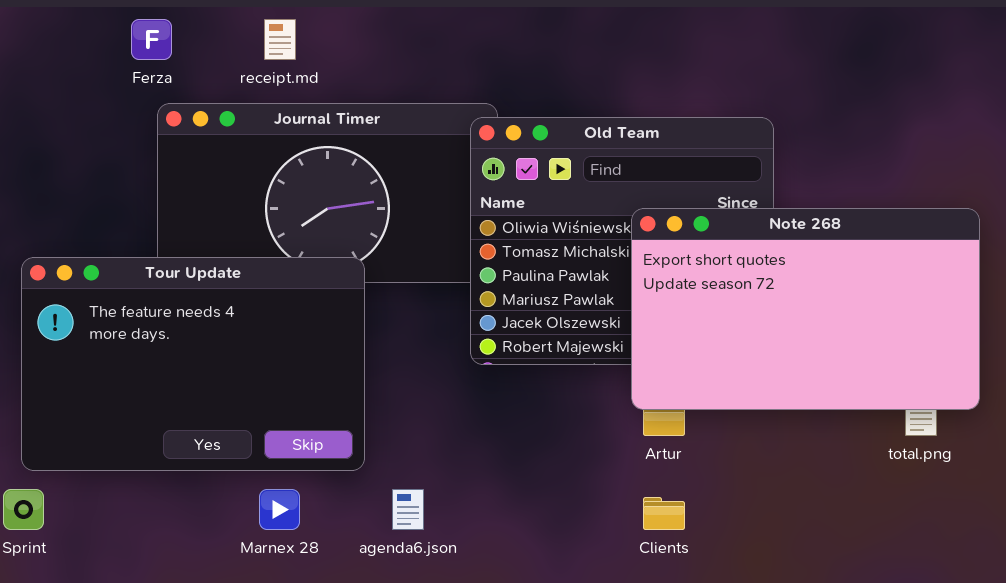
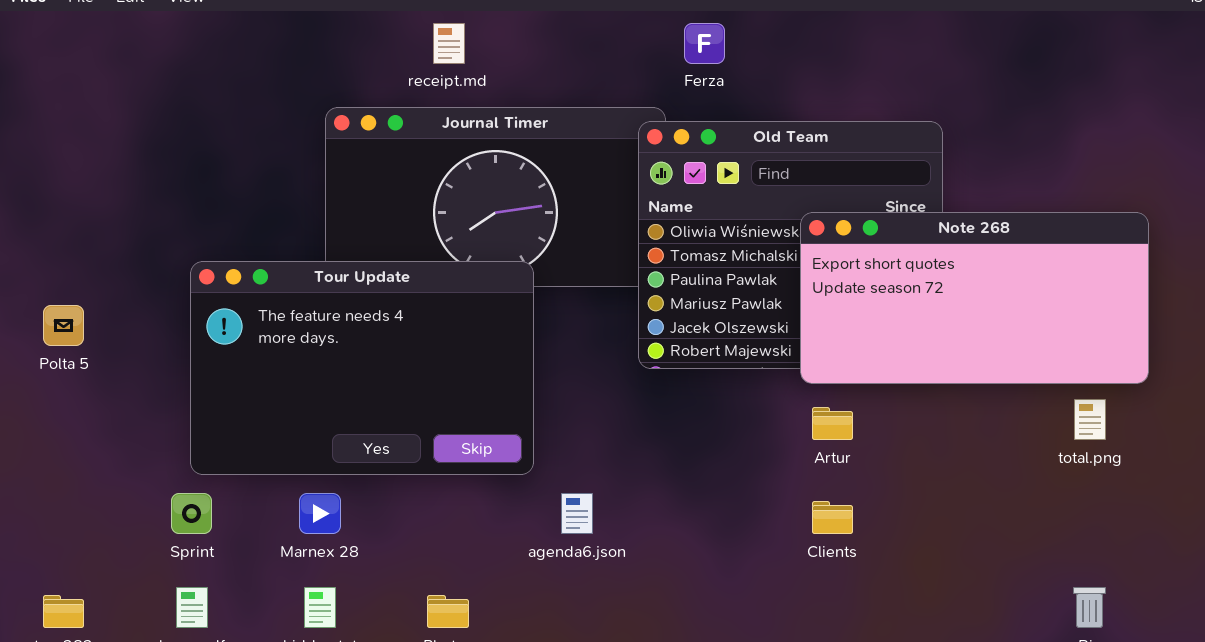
Ferza: [131,19,172,60] -> [684,23,725,64], moved
Note 268: [631,208,980,410] -> [800,212,1149,384], resized
Marnex 28: [259,489,300,530] -> [299,493,341,534], moved

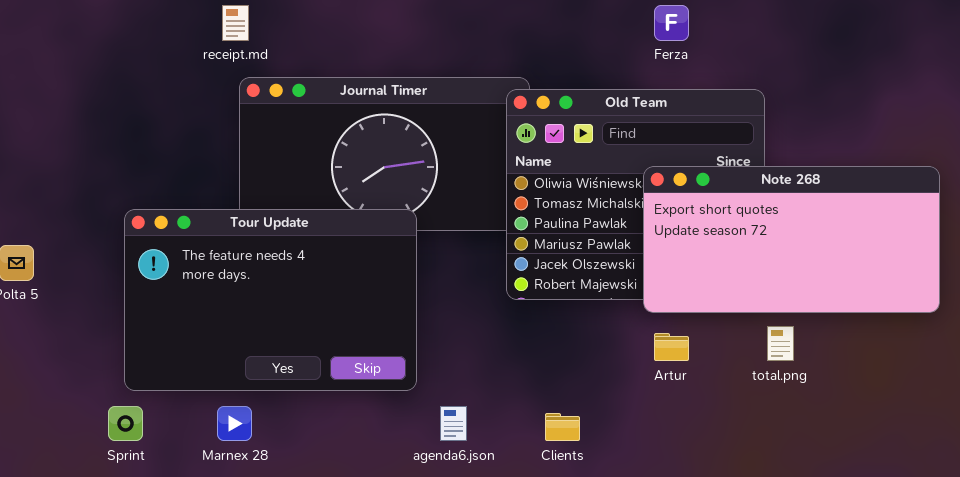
receipt.md: [433,23,465,64] -> [222,5,249,41], moved
Ferza: [684,23,725,64] -> [654,5,689,41], moved
total.png: [1074,399,1106,440] -> [767,326,794,361], moved
Clients: [812,501,853,534] -> [545,413,580,441], moved

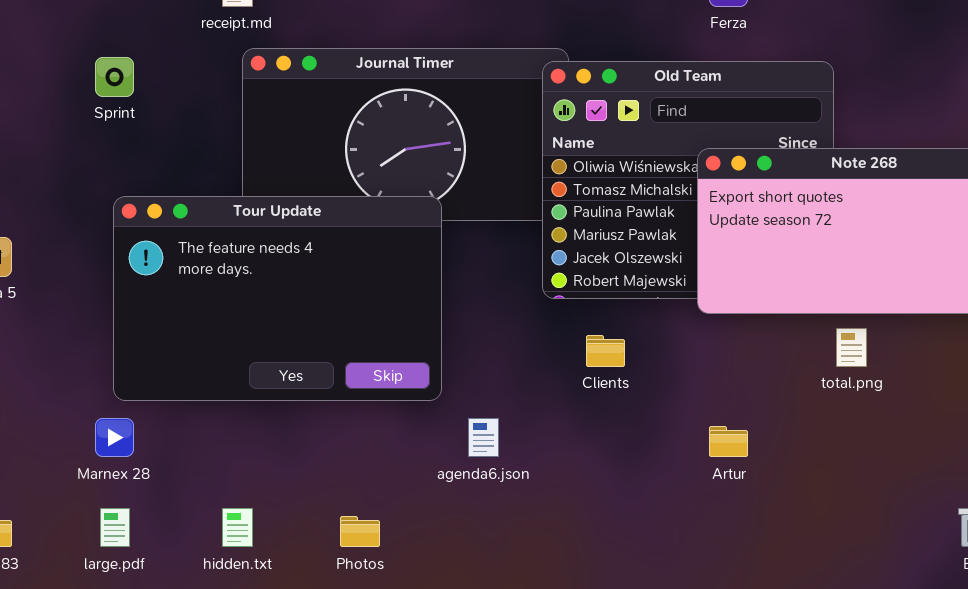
Artur: [654,333,689,361] -> [709,426,748,457], moved
Sprint: [108,406,143,441] -> [95,57,134,97], moved
Marnex 28: [217,406,252,441] -> [95,418,134,457], moved
Clients: [545,413,580,441] -> [586,335,625,367], moved

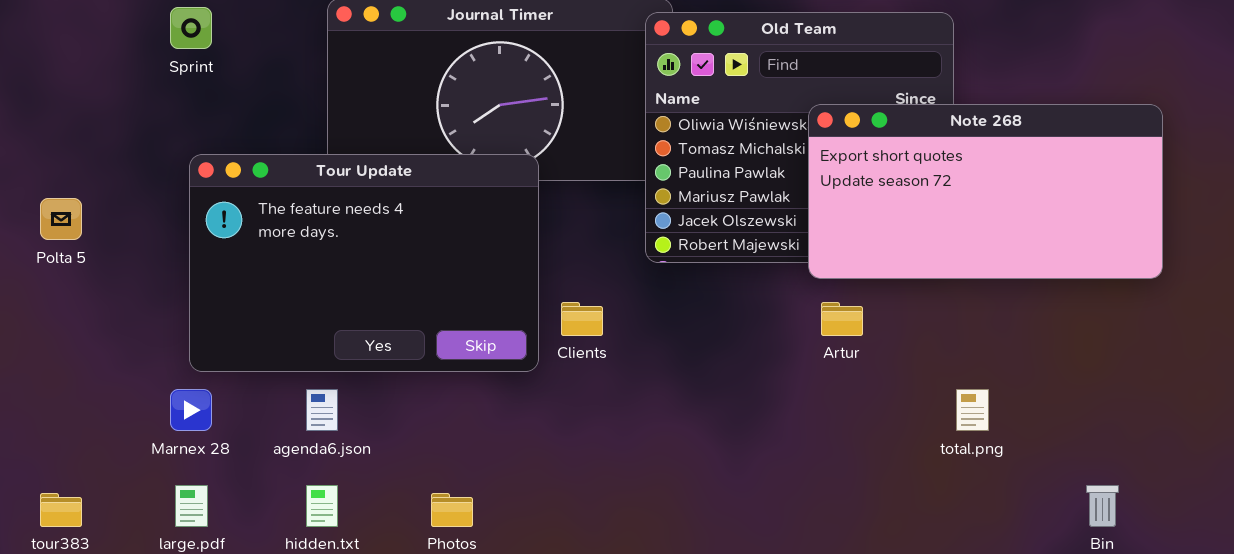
total.png: [836,328,867,367] -> [956,389,989,431], moved
Clients: [586,335,625,367] -> [561,302,603,336], moved
agenda6.json: [468,418,499,457] -> [306,389,338,431], moved
Artur: [709,426,748,457] -> [821,302,863,336], moved

